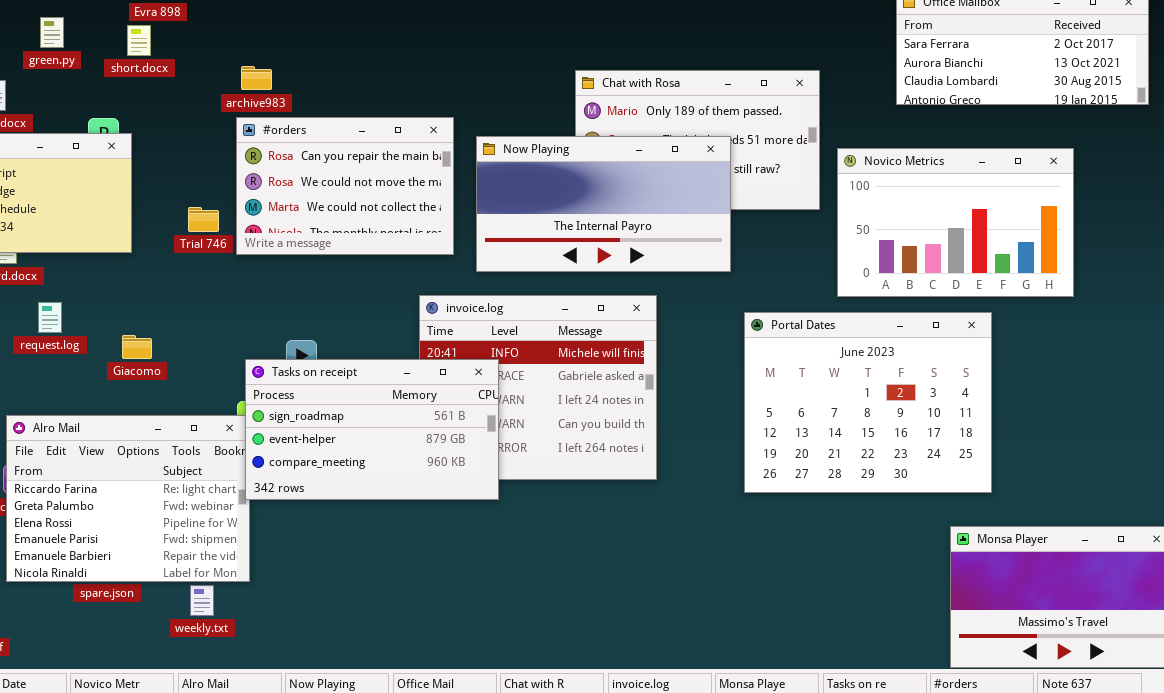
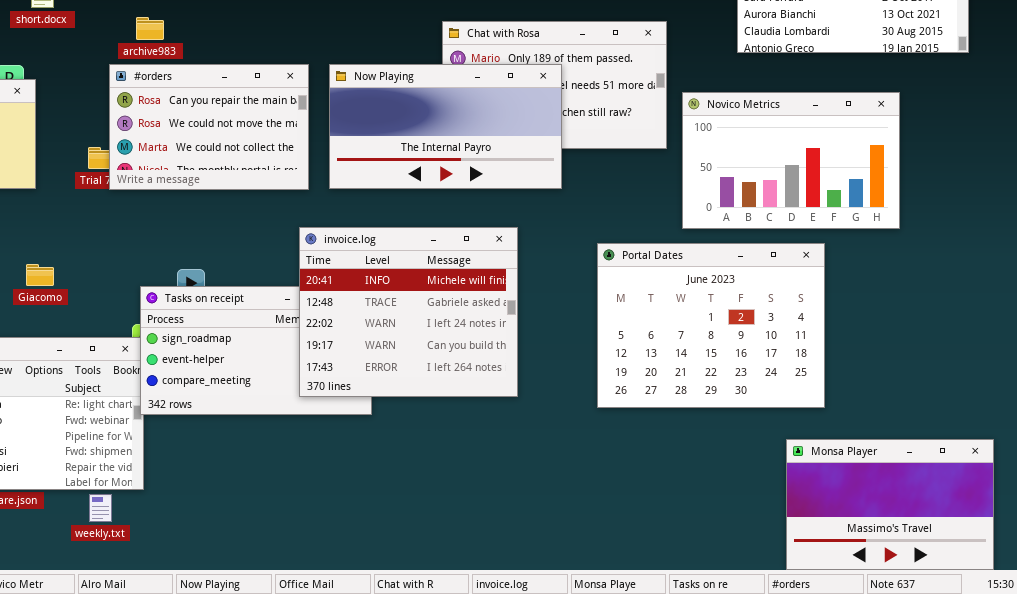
#orders: [236,117,454,255] -> [109,64,309,190], moved
Now Playing: [476,136,731,272] -> [329,64,562,189], moved
invoice.log: [419,295,657,480] -> [299,227,518,397], raised

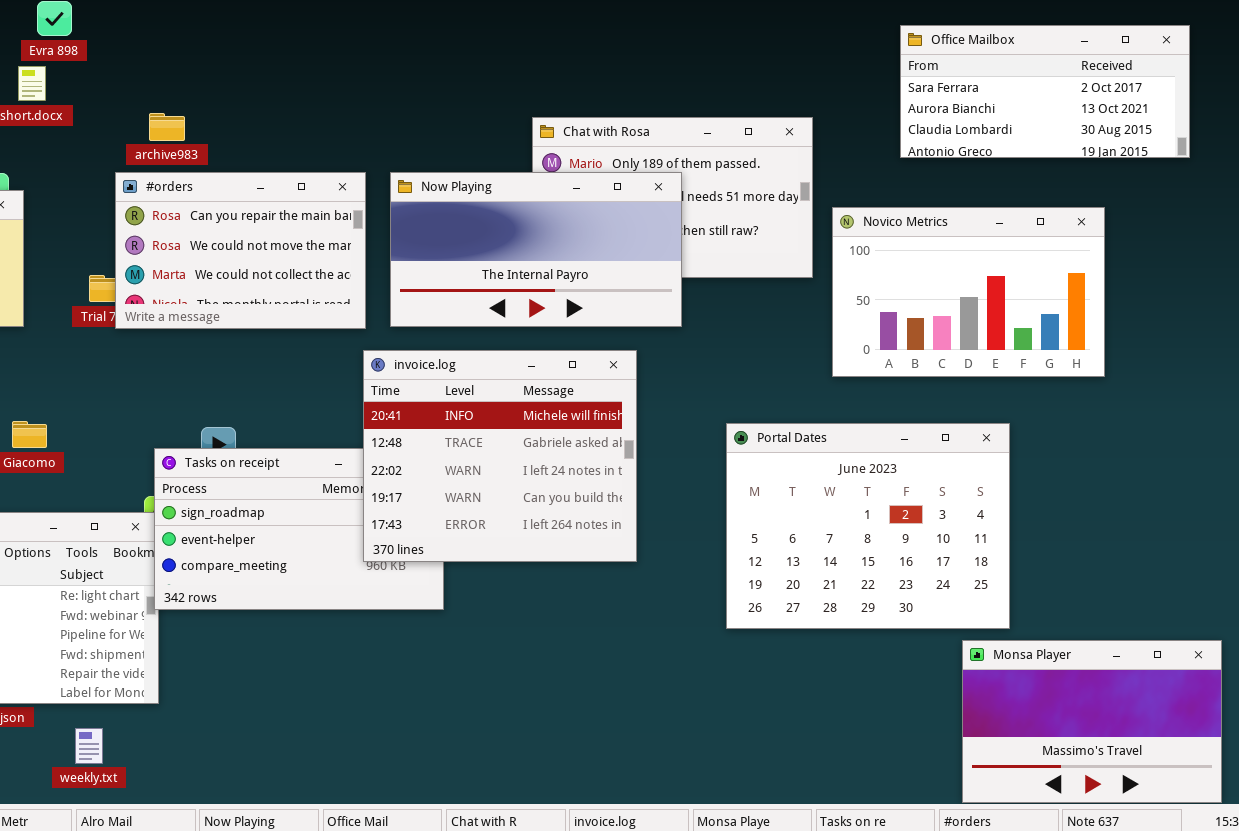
invoice.log: [299,227,518,397] -> [363,350,637,562], moved
Portal Dates: [597,243,825,408] -> [726,423,1010,629], moved
weekly.txt: [89,494,112,522] -> [75,728,103,764], moved

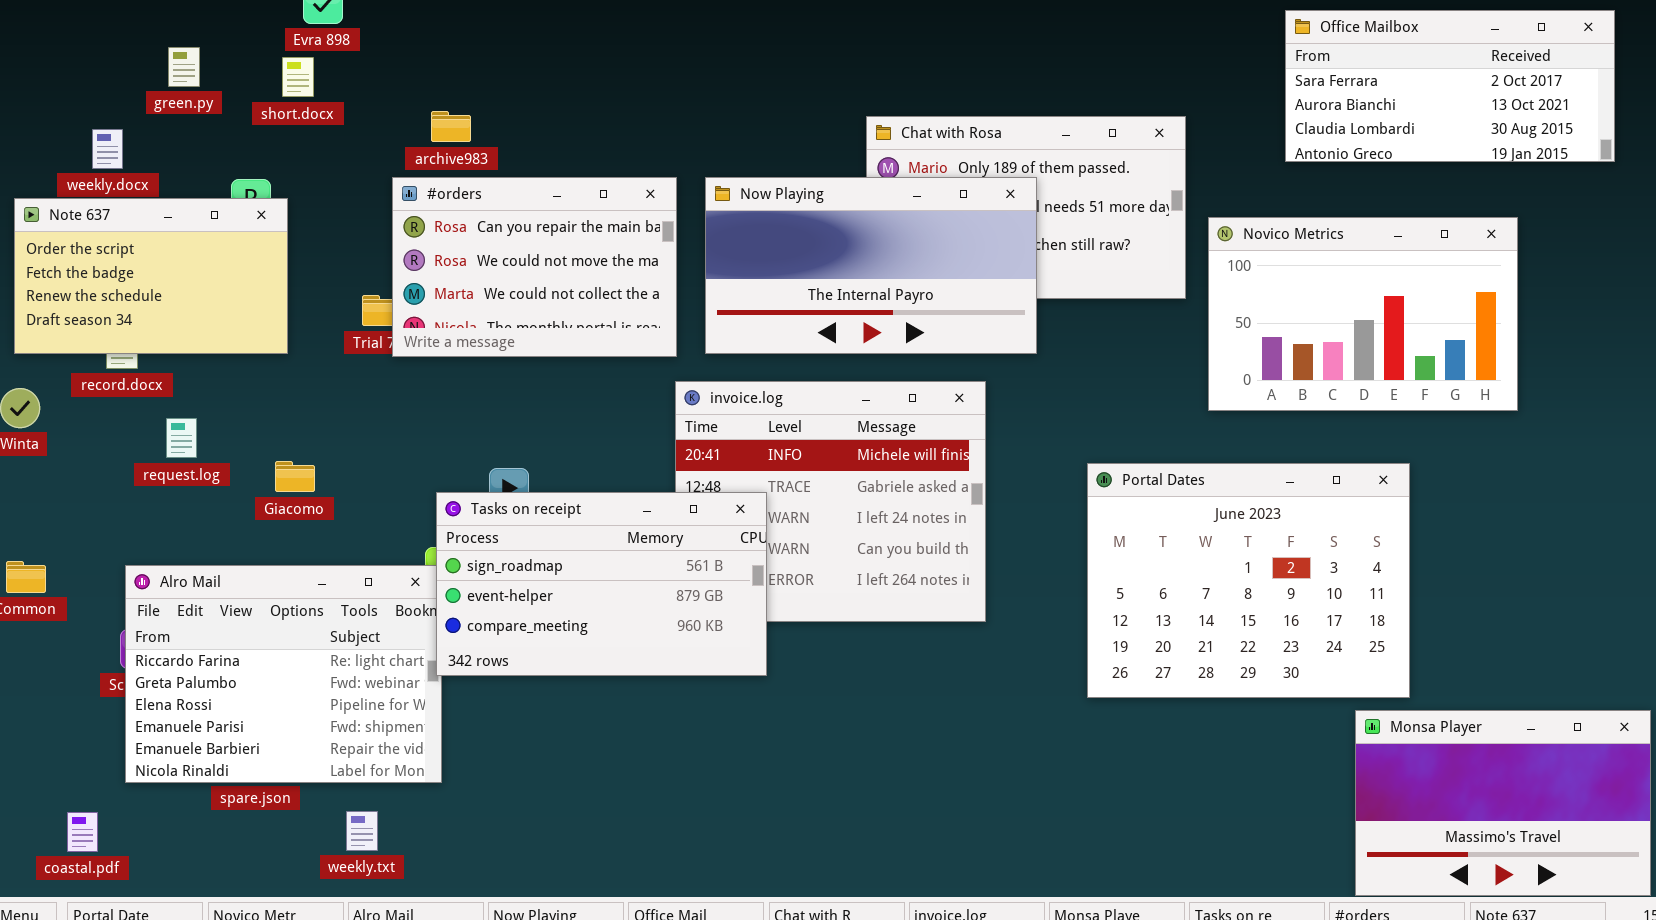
Tasks on receipt: [154,448,444,610] -> [436,492,767,676], raised

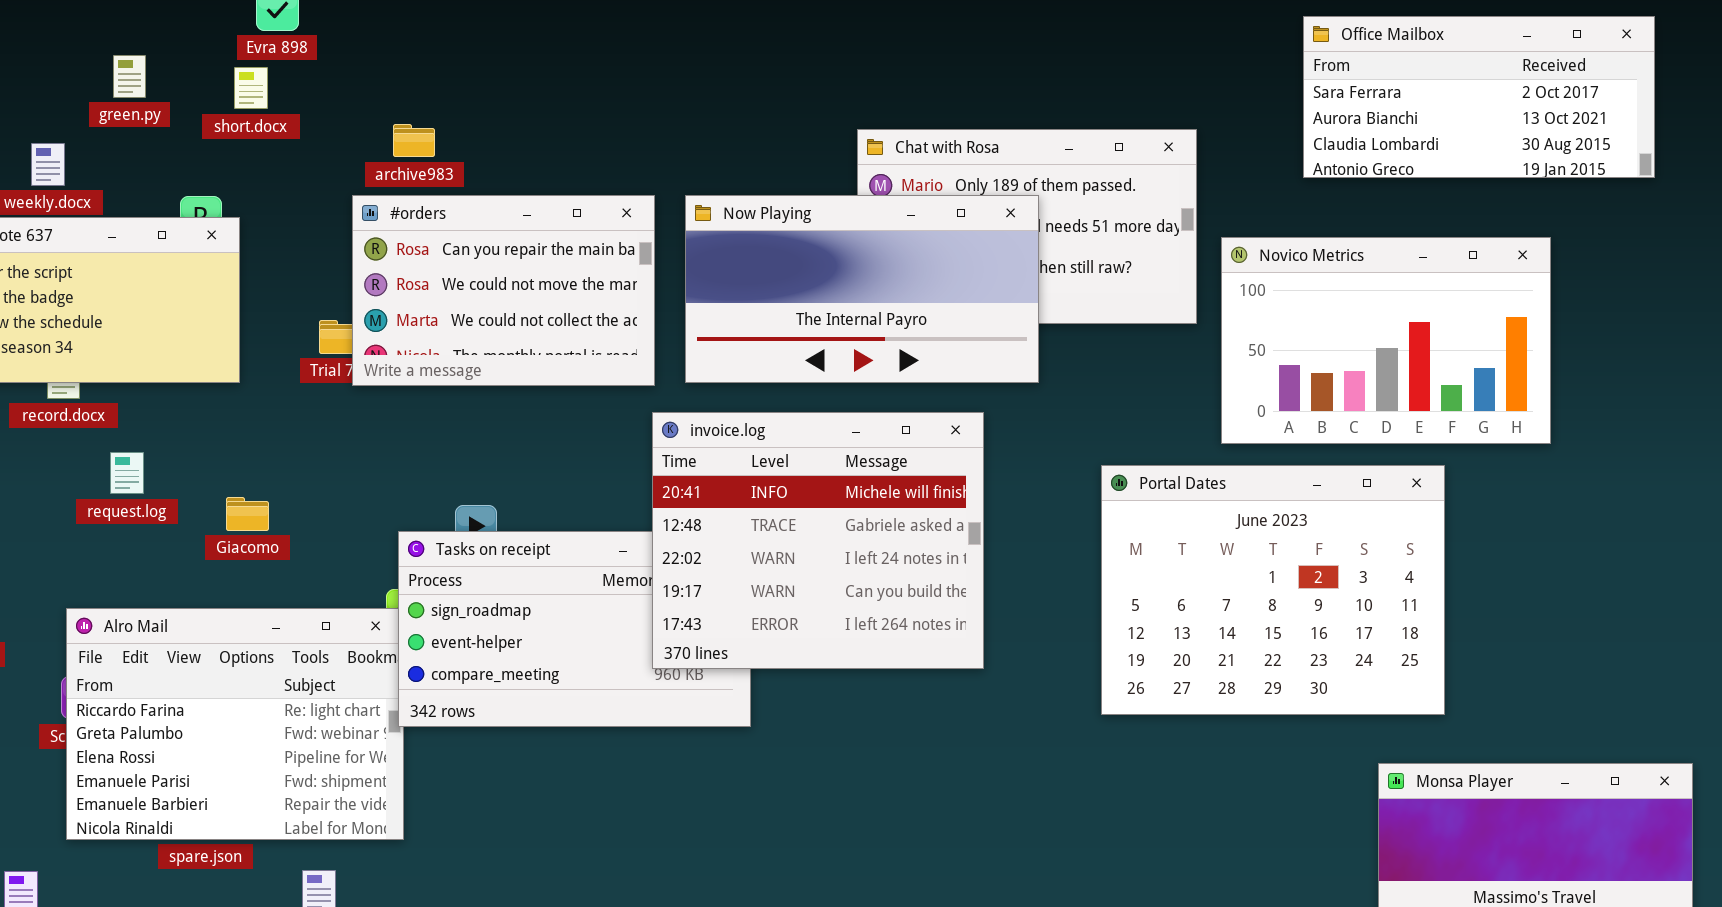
invoice.log: [675,381,986,622] -> [652,412,984,669], raised
Portal Dates: [1087,463,1410,698] -> [1101,465,1445,715], moved

